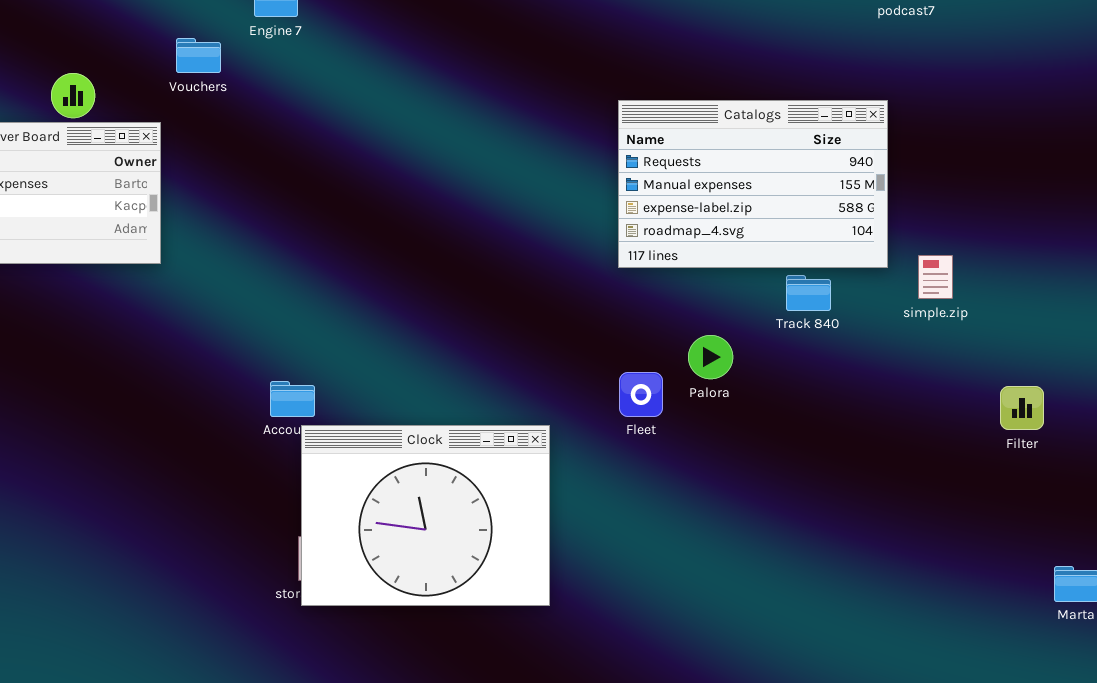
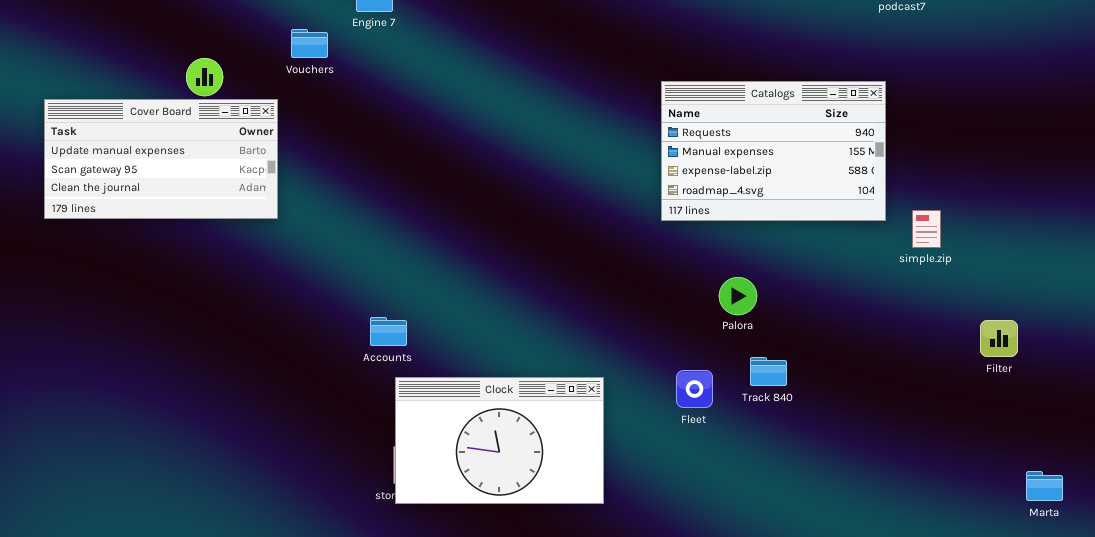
Track 840: [786,275,831,311] -> [750,357,787,386], moved
Fleet: [619,372,663,417] -> [676,370,713,408], moved
Clock: [301,425,550,606] -> [395,377,604,504], resized

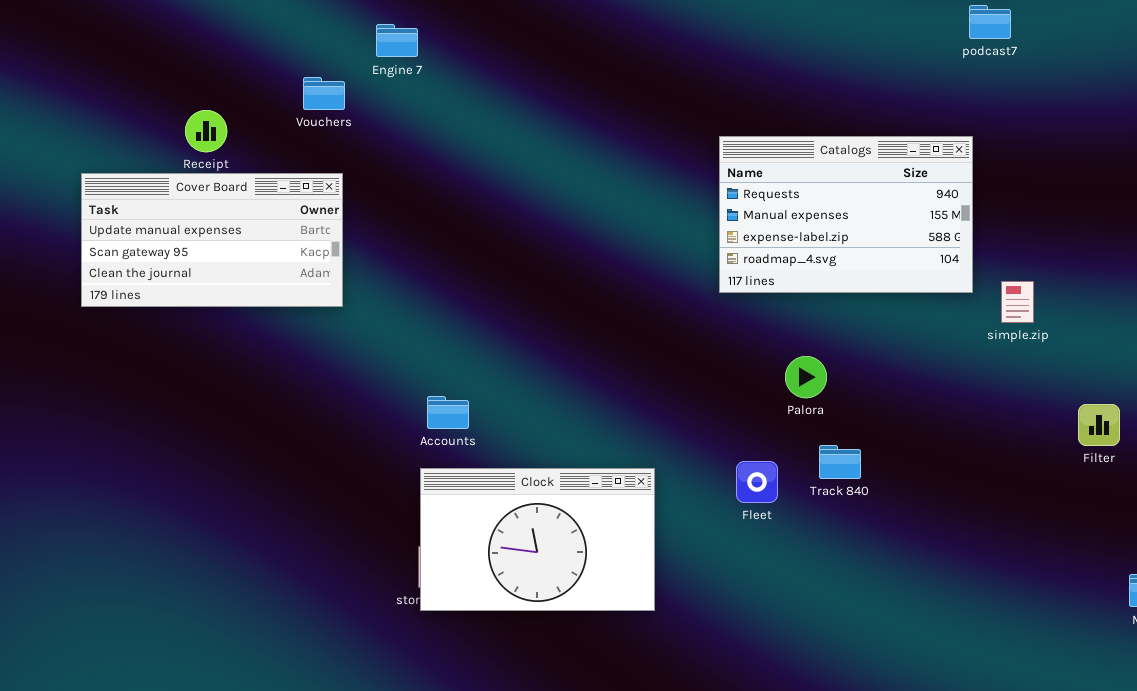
Cover Board: [44,99,278,219] -> [81,173,343,307], moved
Accounts: [370,317,407,346] -> [427,396,469,429], moved

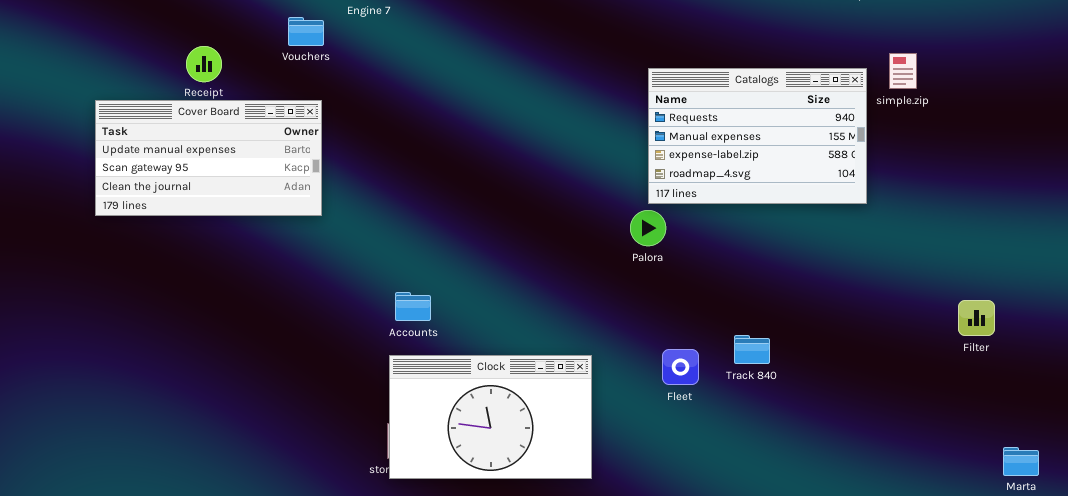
simple.zip: [1001,281,1034,323] -> [889,53,917,89], moved
Palora: [785,356,827,398] -> [630,210,666,246], moved

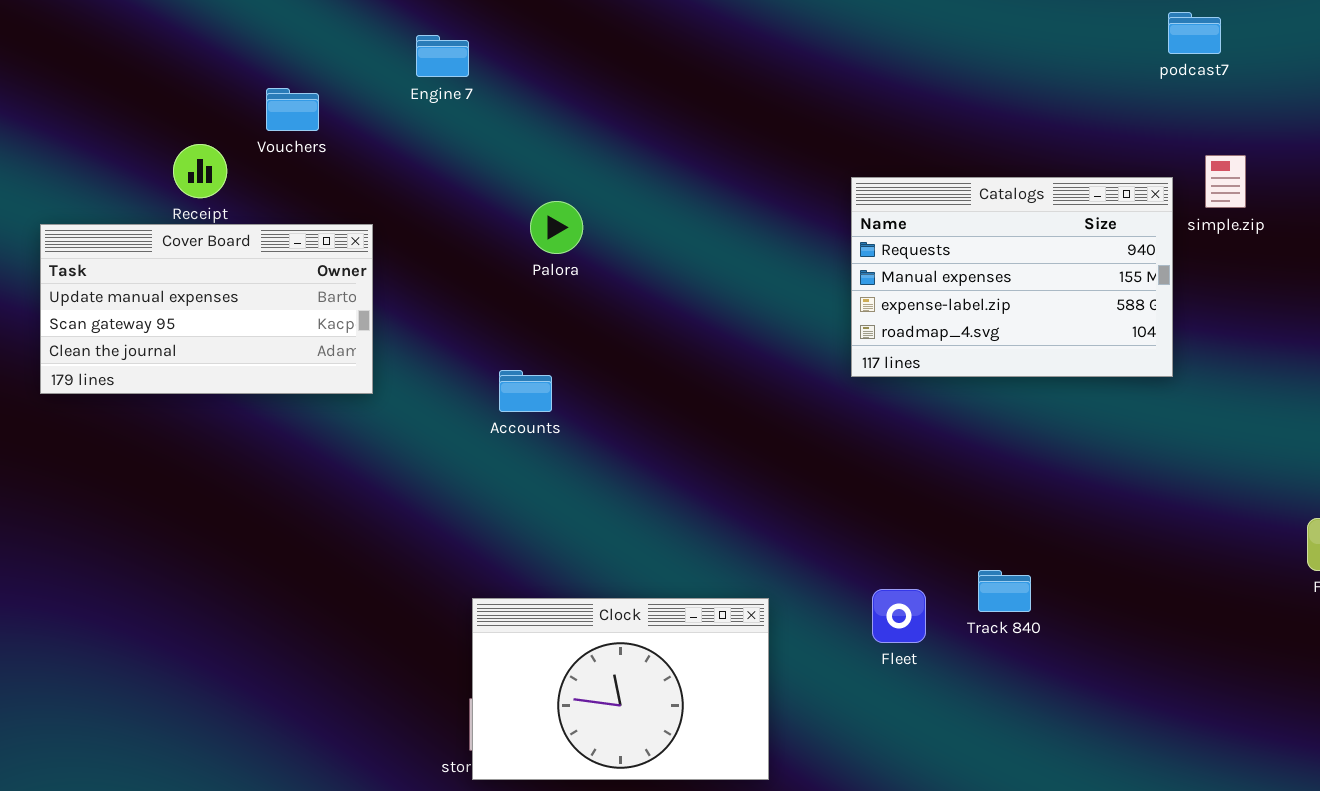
Vouchers: [288,17,324,46] -> [266,88,319,131], moved
Palora: [630,210,666,246] -> [530,201,583,254], moved
Accounts: [395,292,431,321] -> [499,370,552,412], moved

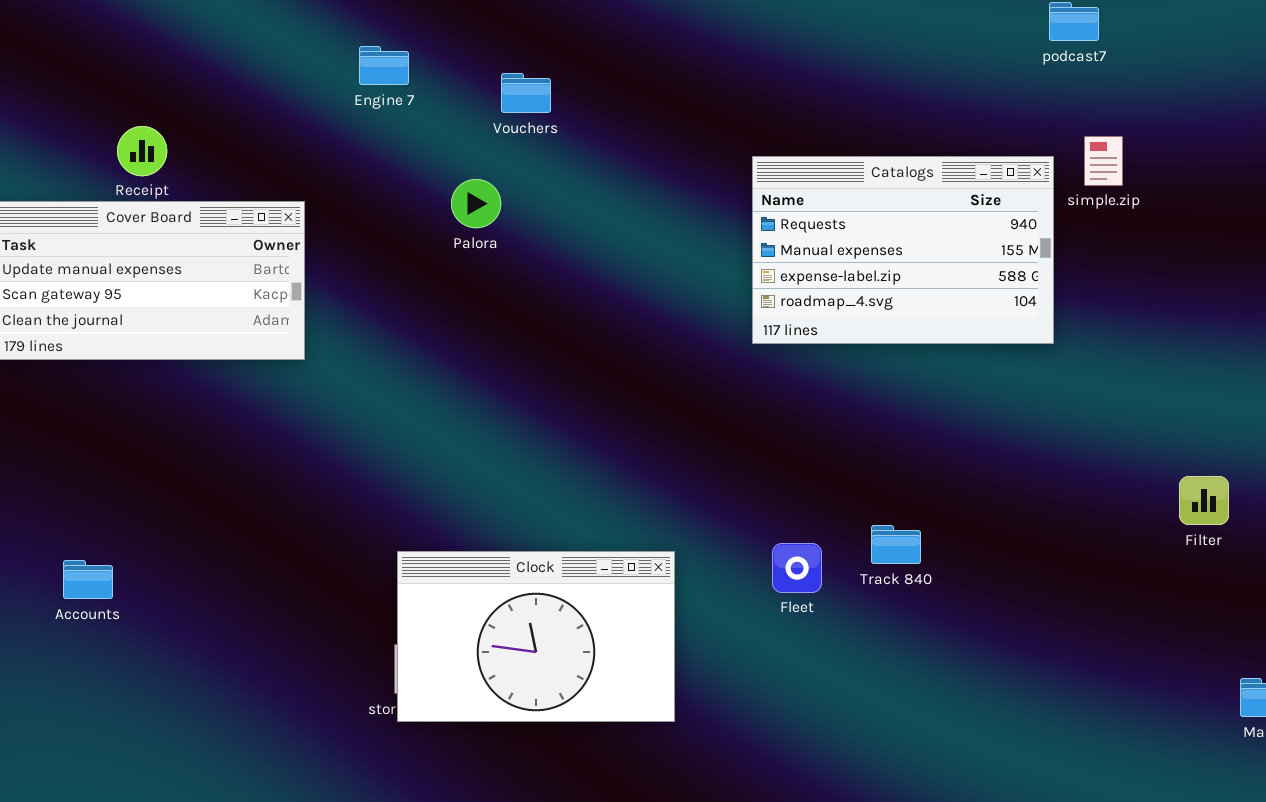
Engine 7: [416,35,469,77] -> [359,46,409,85], moved
Vouchers: [266,88,319,131] -> [501,73,551,113], moved
Accounts: [499,370,552,412] -> [63,560,113,599], moved

